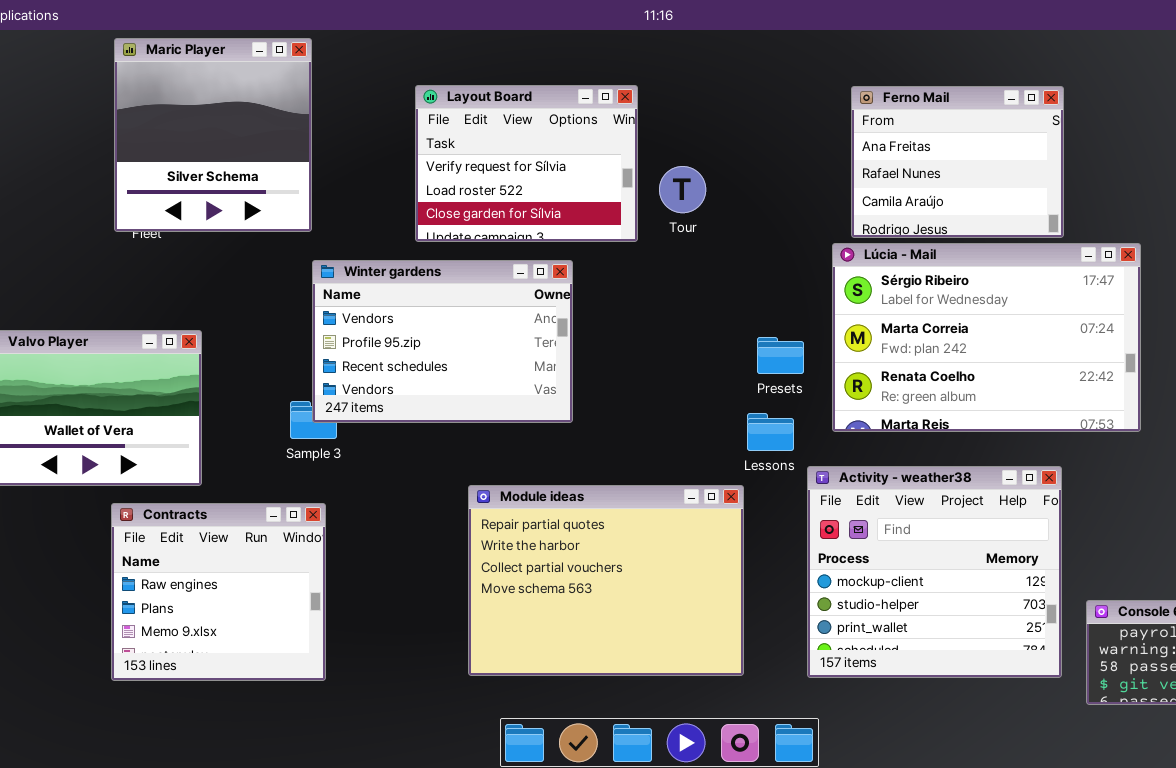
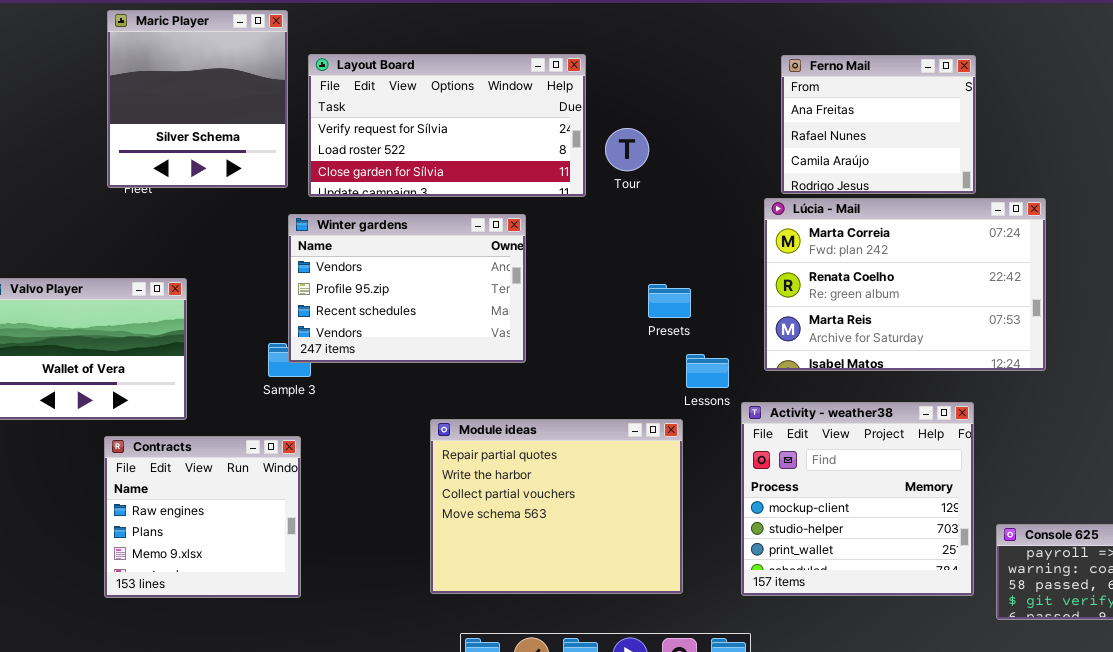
Layout Board: [415,85,638,242] -> [308,54,586,197], resized
Lúcia - Mail: [832,243,1141,432] -> [764,198,1046,371], scrolled down 1 row
Presets: [757,337,804,374] -> [648,284,691,318], moved

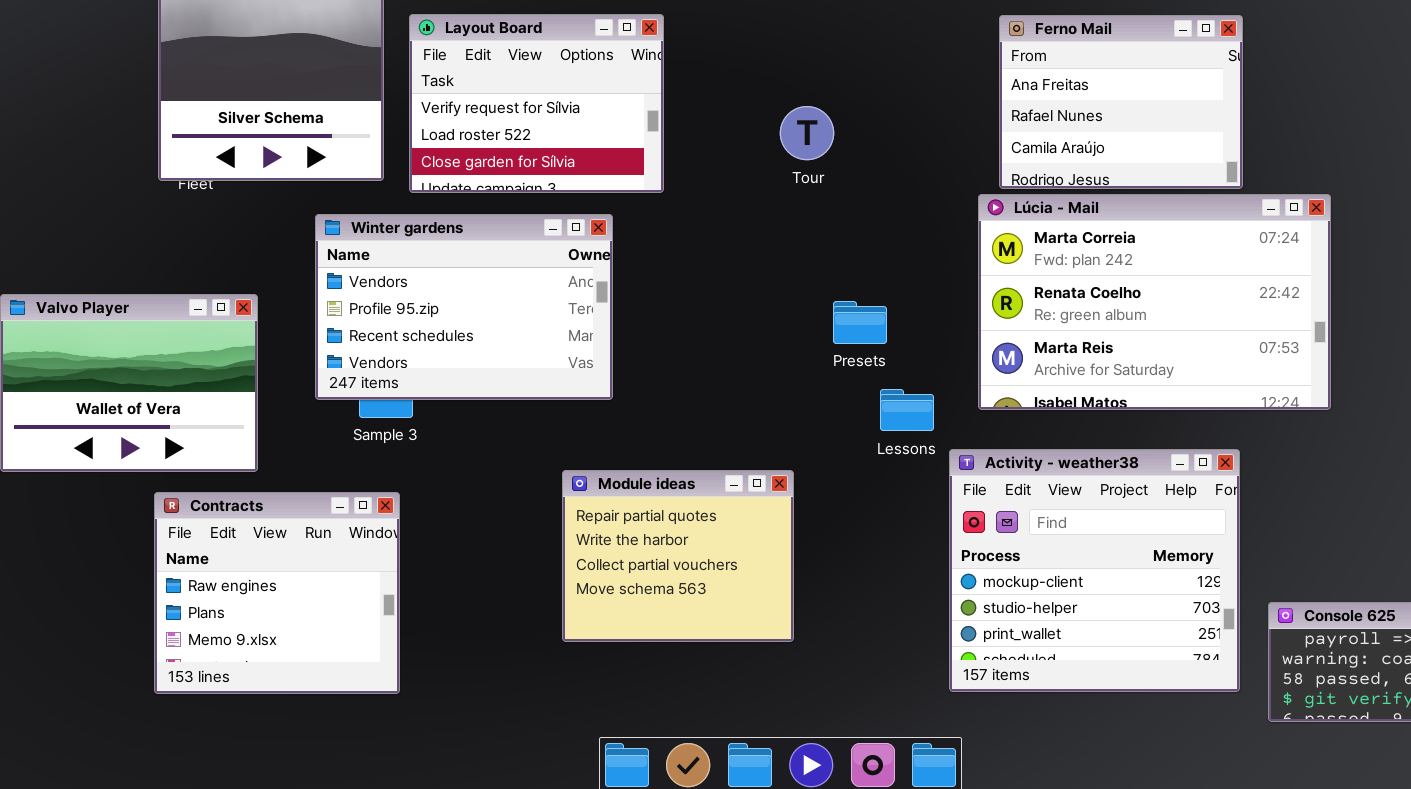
Layout Board: [308,54,586,197] -> [409,14,664,193], resized
Winter gardens: [288,214,526,363] -> [315,214,613,400], moved
Module ideas: [430,419,683,594] -> [562,470,794,642], resized

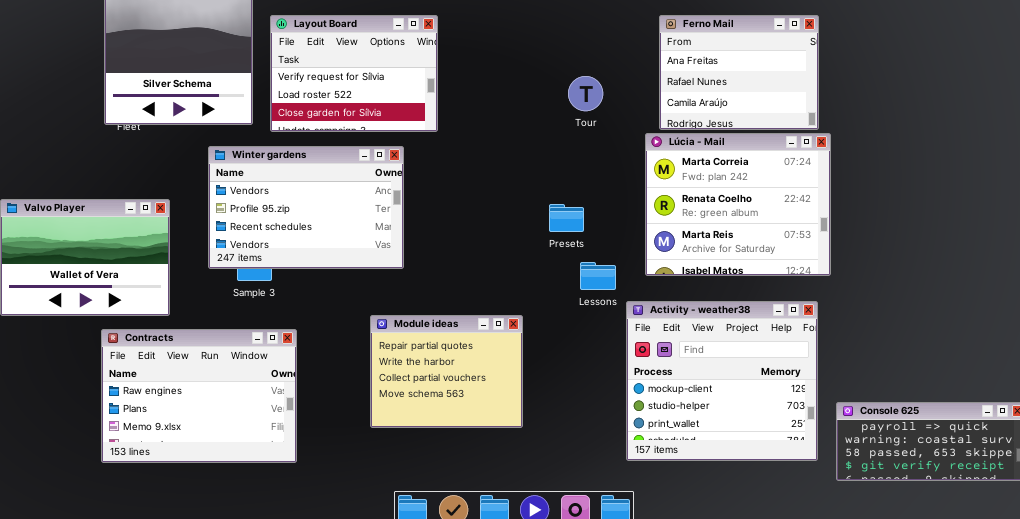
Tour: [780,106,834,160] -> [568,76,603,111], moved
Lúcia - Mail: [978,194,1331,410] -> [645,133,831,276], resized
Contracts: [154,492,400,694] -> [101,329,297,463], resized

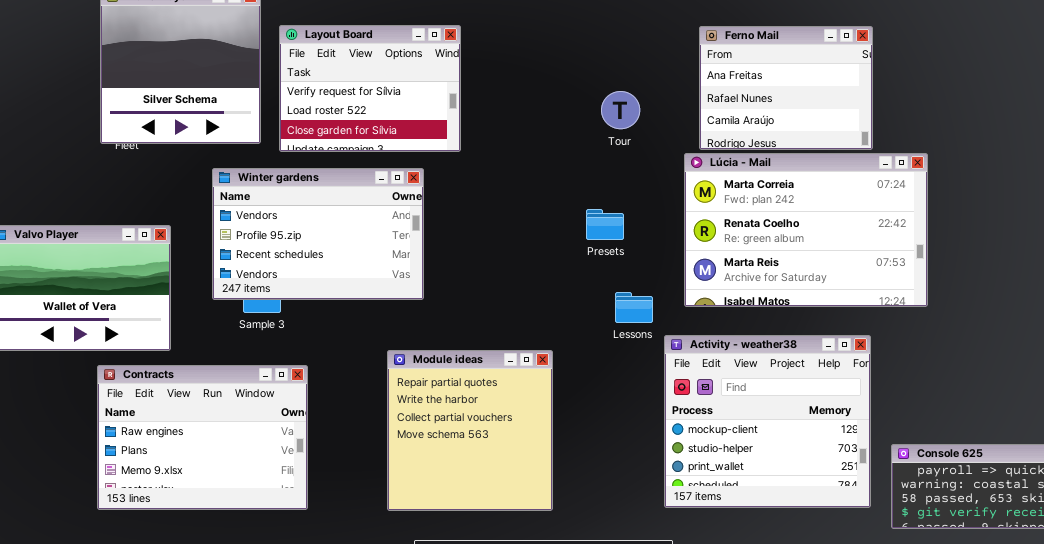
Lúcia - Mail: [645,133,831,276] -> [684,153,928,307], resized
Presets: [549,204,584,232] -> [586,209,624,240], moved
Module ideas: [370,315,523,428] -> [387,350,553,511], resized

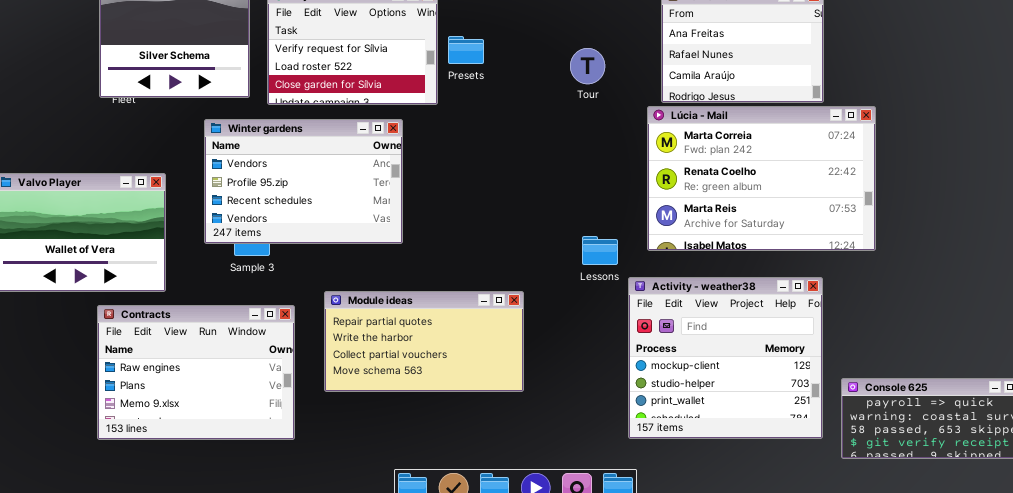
Presets: [586,209,624,240] -> [448,36,484,64], moved
Module ideas: [387,350,553,511] -> [324,291,524,392], resized

